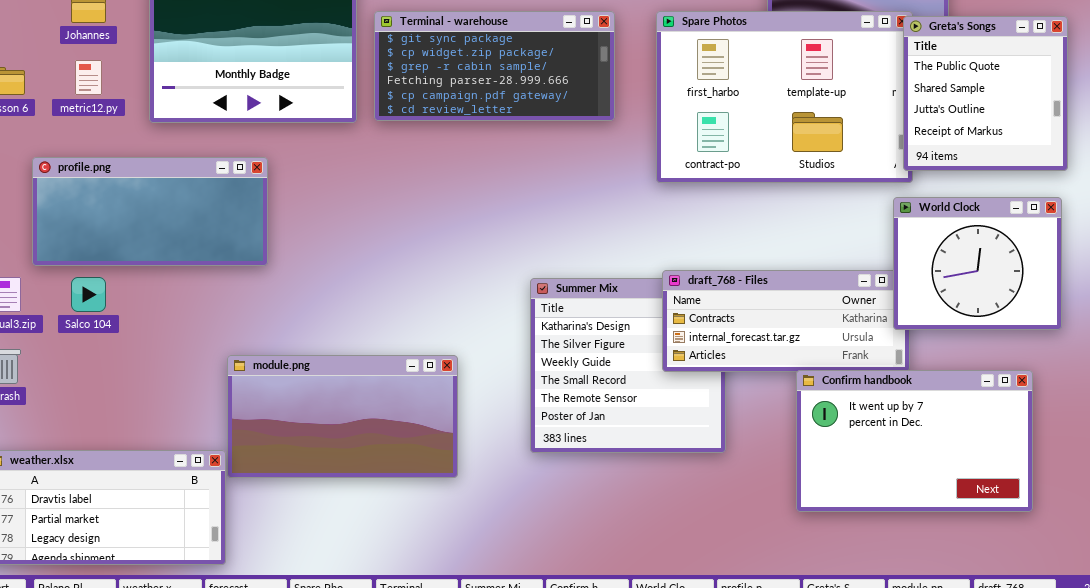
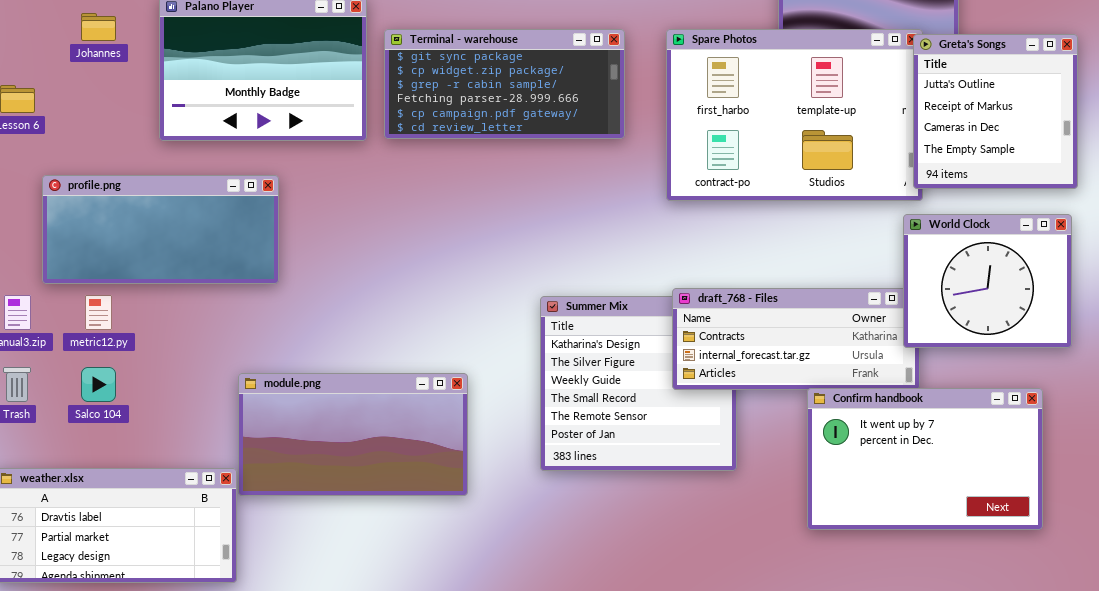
Greta's Songs: [903,16,1068,171] -> [913,34,1078,189], scrolled down 2 rows
metric12.py: [75,60,102,95] -> [85,295,112,330], moved
Salco 104: [71,277,106,312] -> [81,367,116,402], moved

